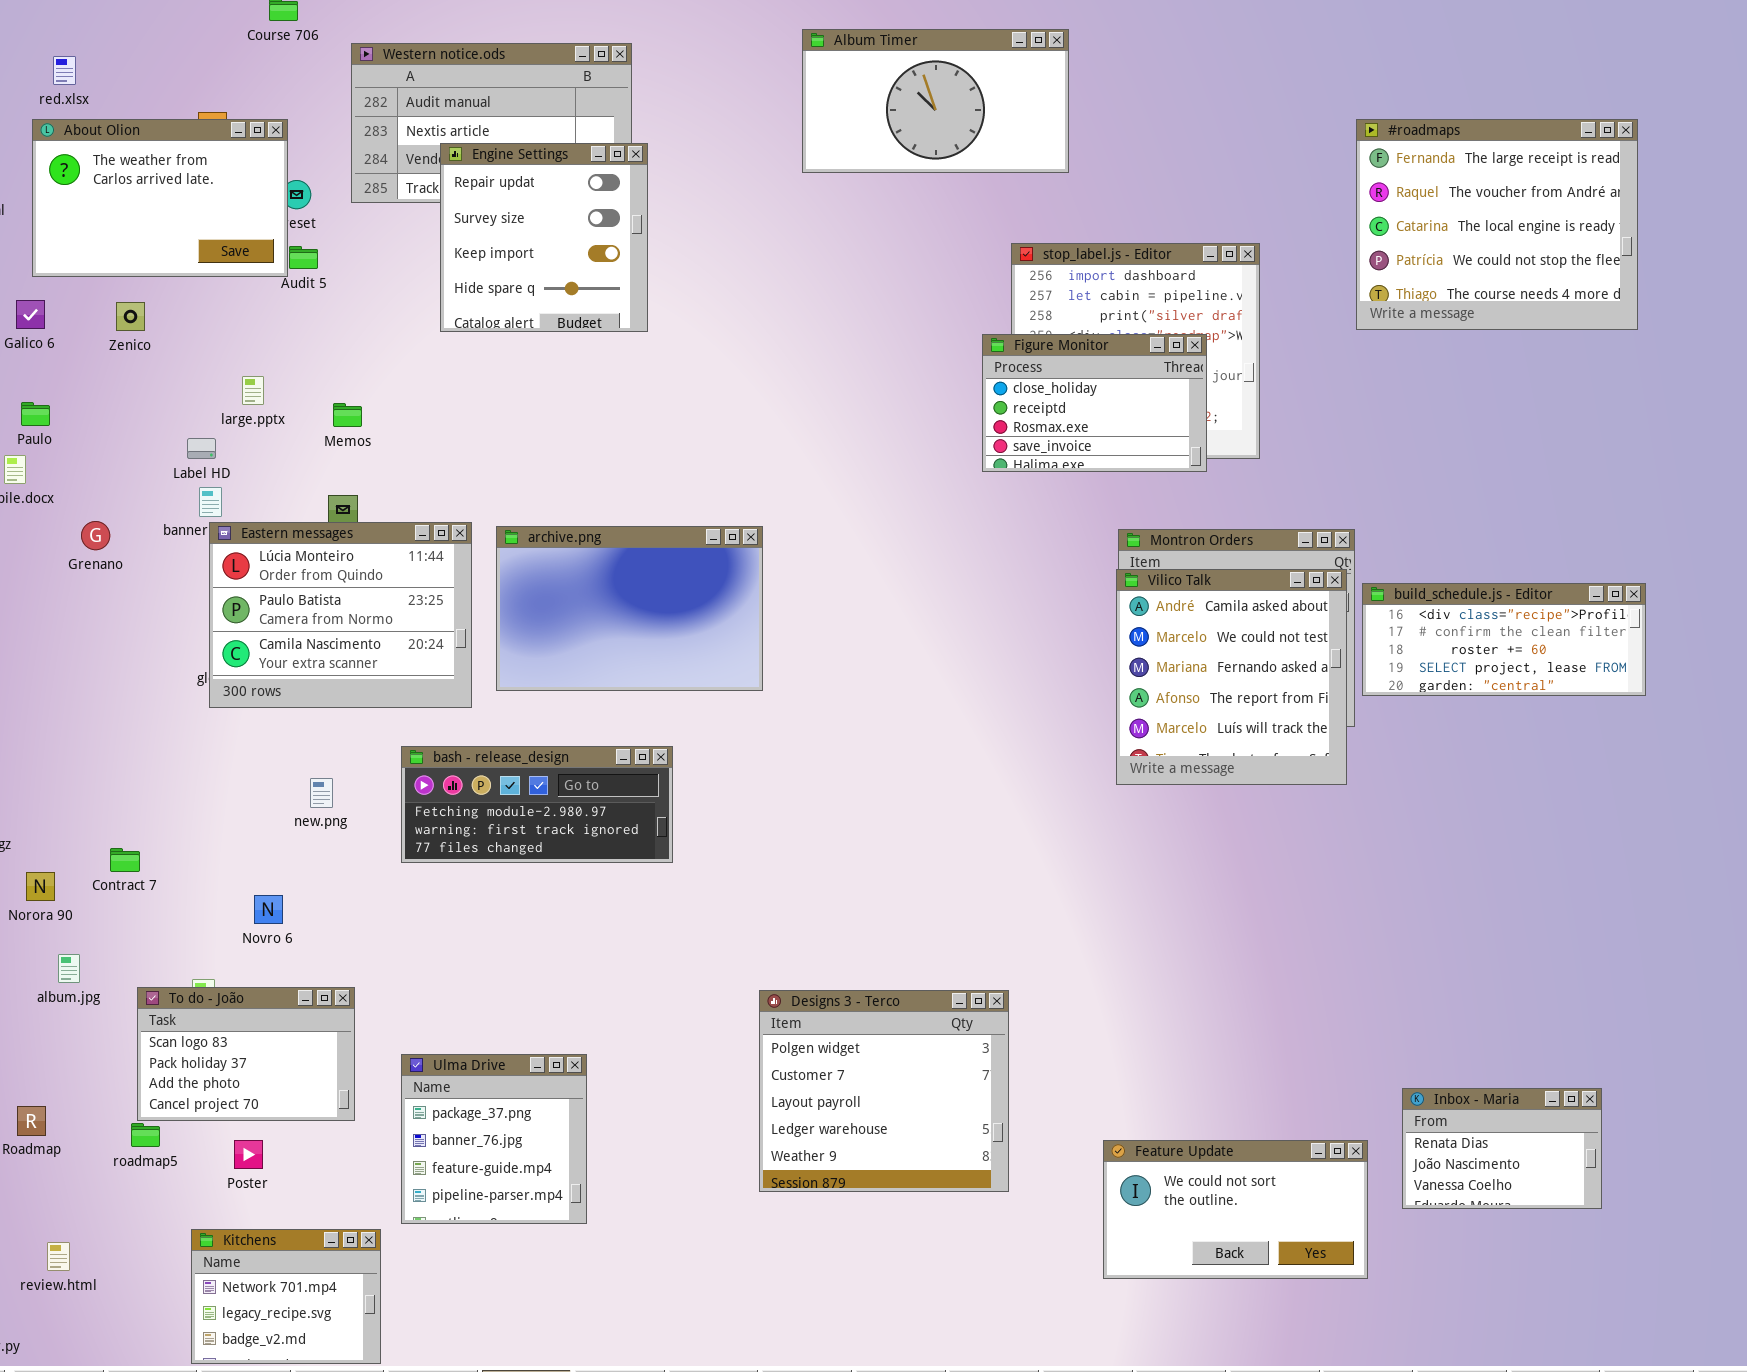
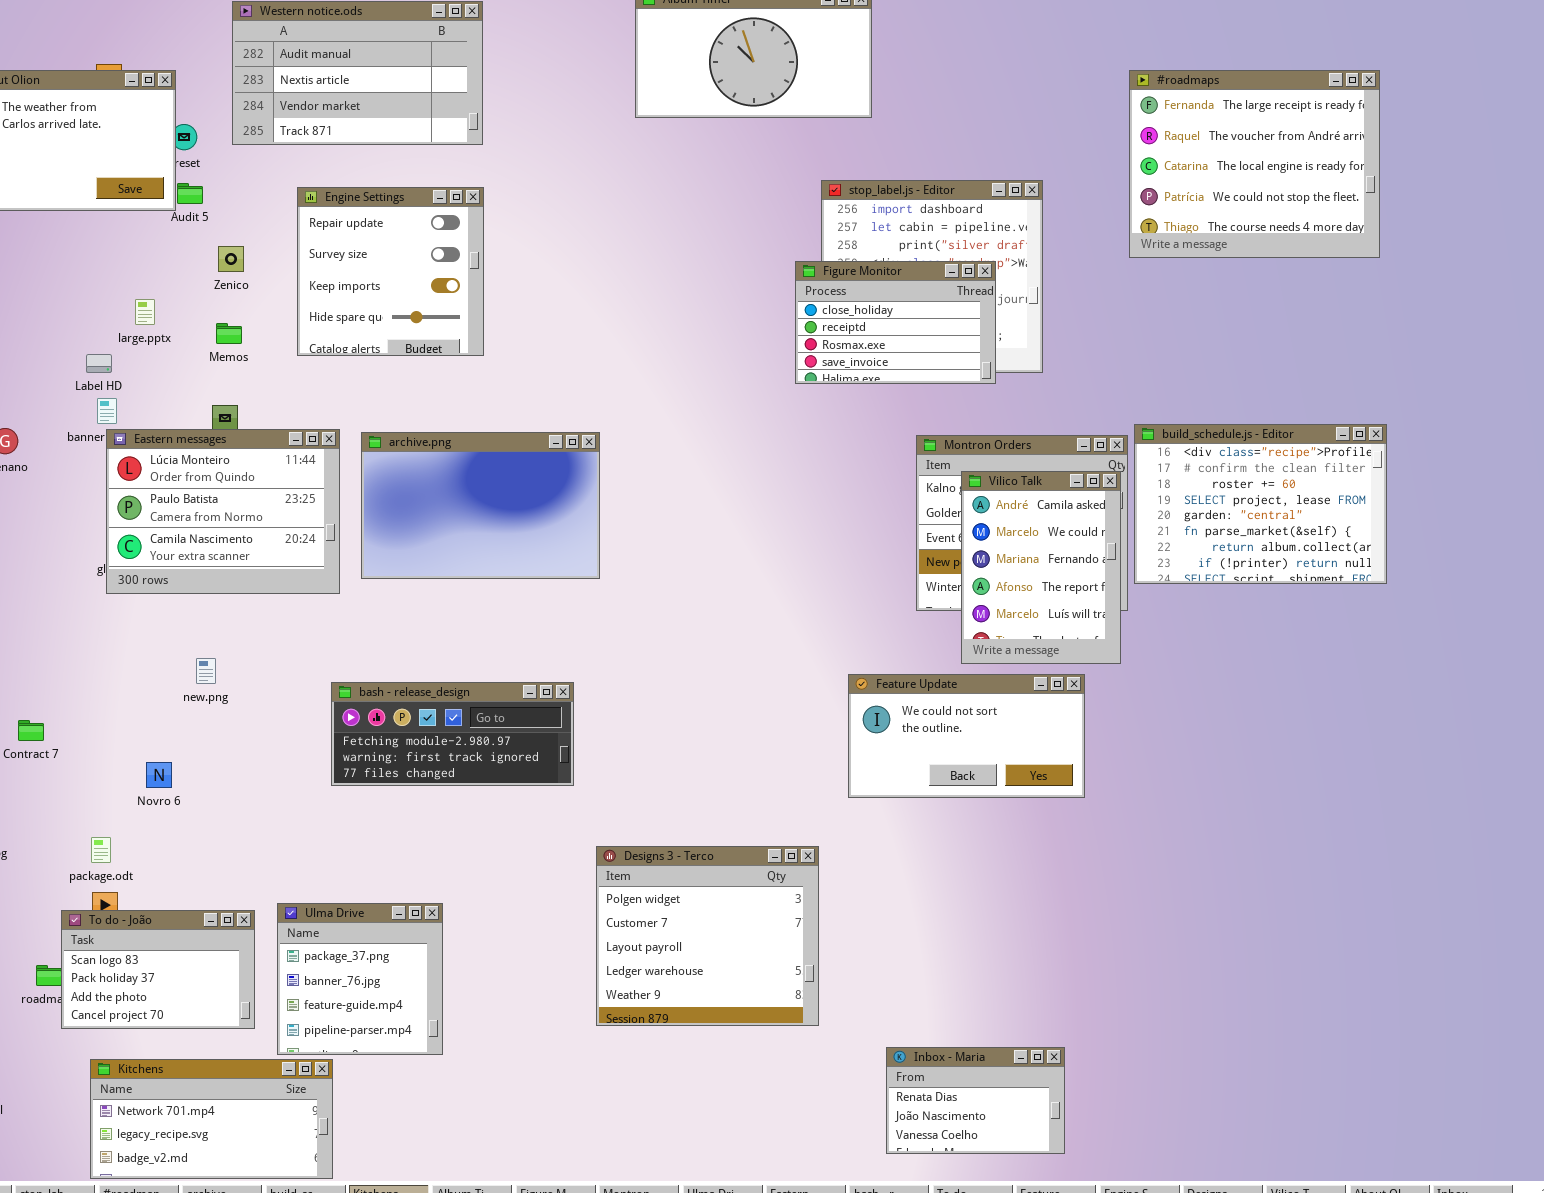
Engine Settings: [440,143,648,332] -> [297,187,484,356], moved
Zenico: [116,302,145,331] -> [218,246,244,272], moved
Vilico Talk: [1116,569,1347,785] -> [961,471,1121,664], resized
build_schedule.js - Editor: [1362,583,1646,696] -> [1134,424,1387,584], resized
bash - release_design: [401,746,673,863] -> [331,682,574,786], moved
To do - João: [137,987,355,1121] -> [61,910,255,1029], moved
Inbox - Maria: [1402,1088,1602,1209] -> [886,1047,1065,1154], moved
Feature Update: [1103,1140,1368,1279] -> [848,674,1085,798], moved
Kitchens: [191,1229,381,1364] -> [90,1059,333,1179], resized

